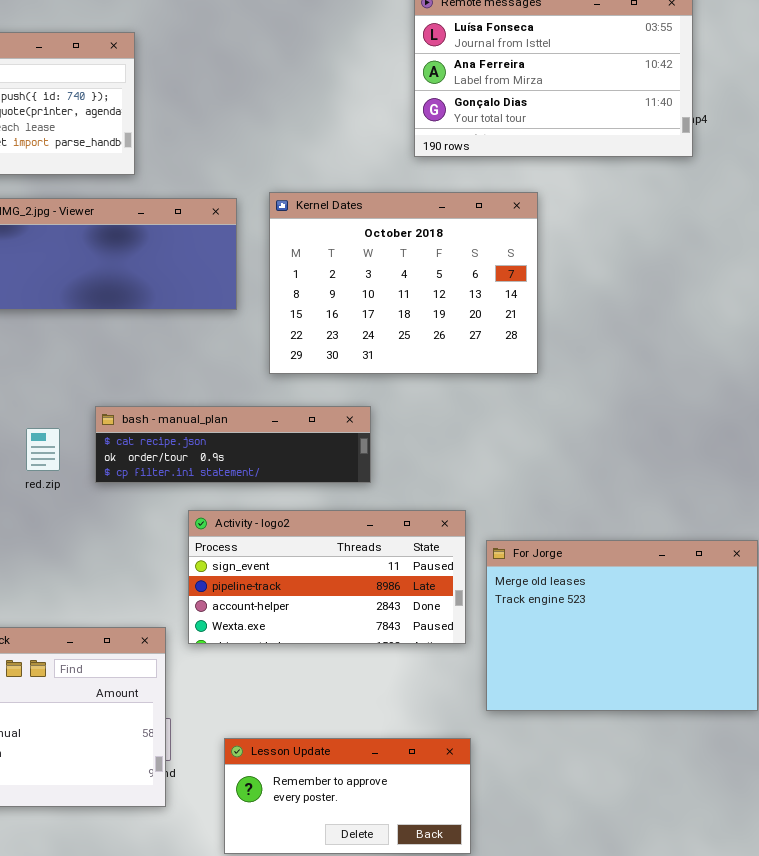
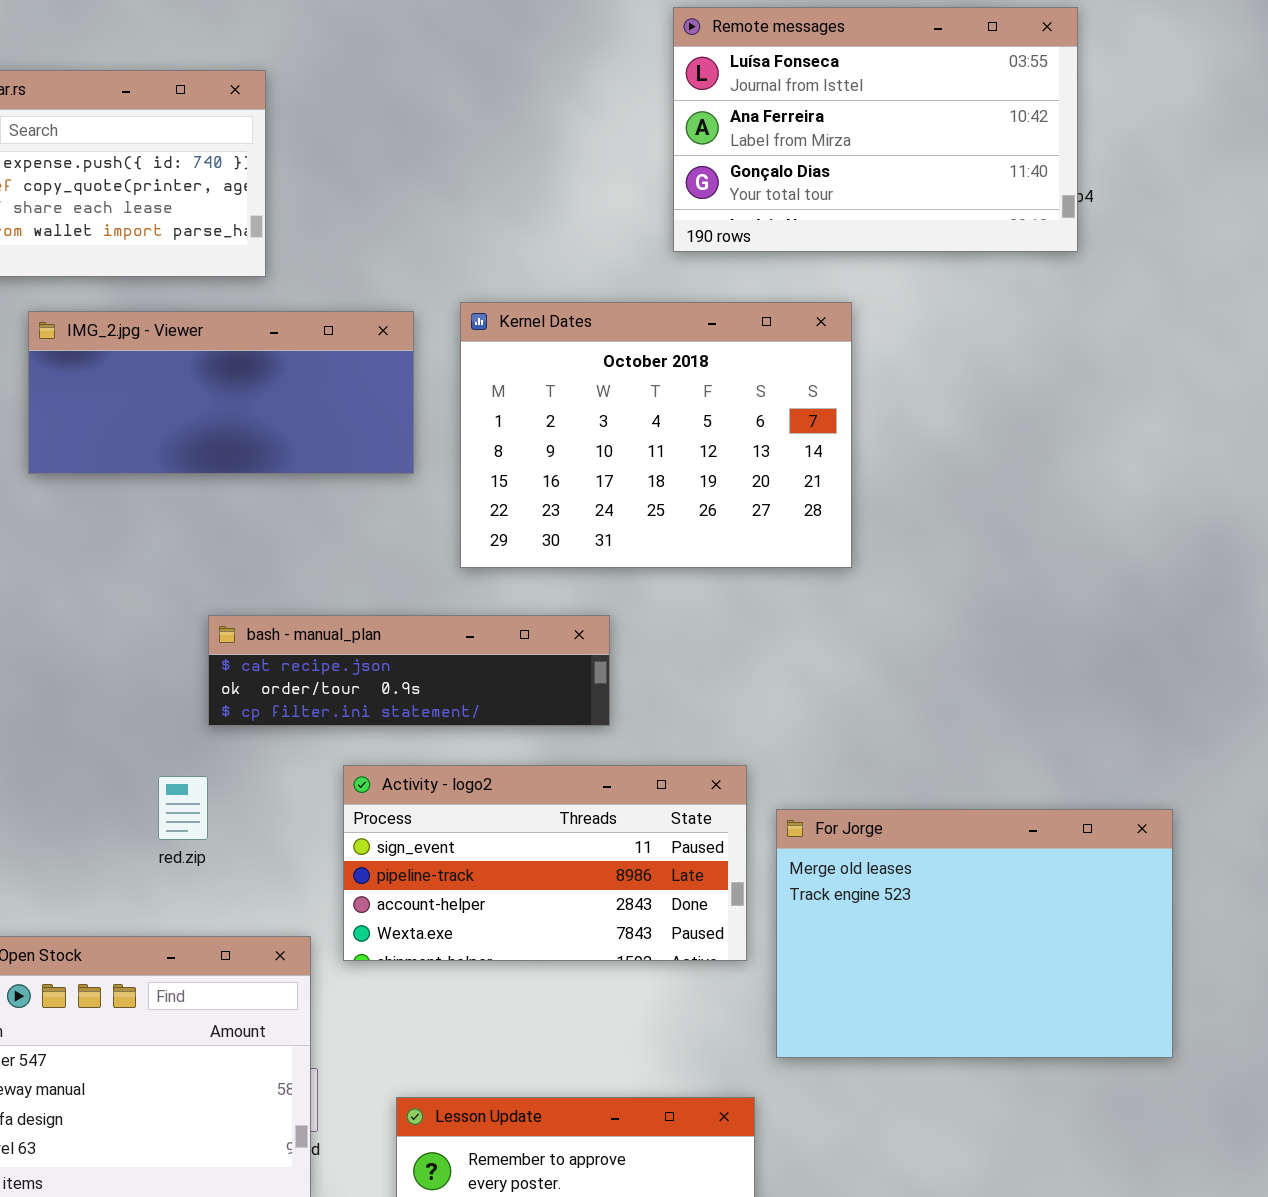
red.zip: [26,428,60,471] -> [158,776,208,840], moved

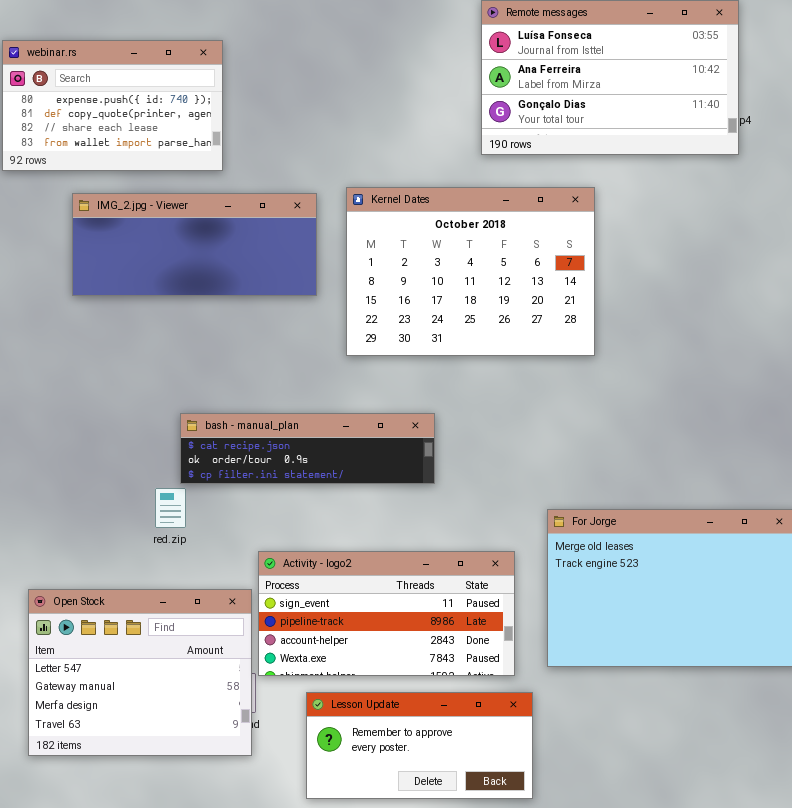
bash - manual_plan: [208,615,610,726] -> [180,413,435,484], moved
Activity - logo2: [343,765,747,961] -> [258,551,515,676], moved

